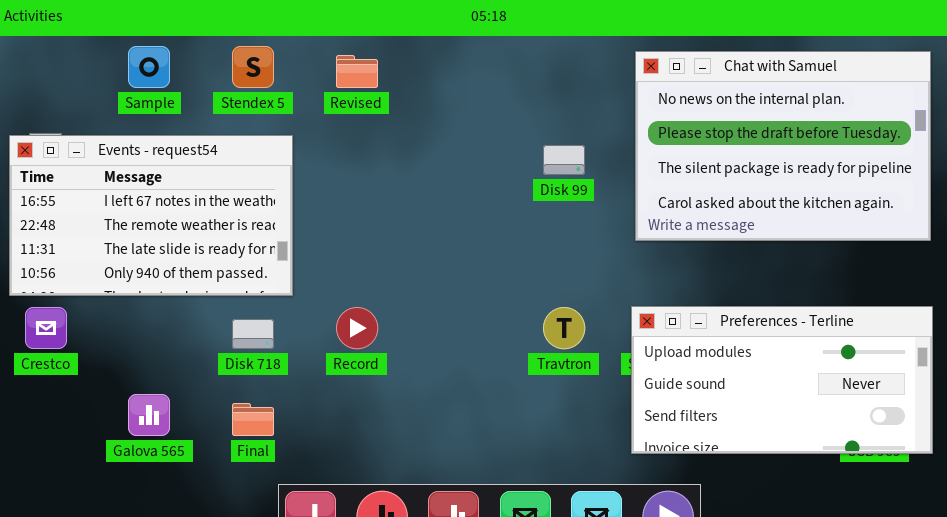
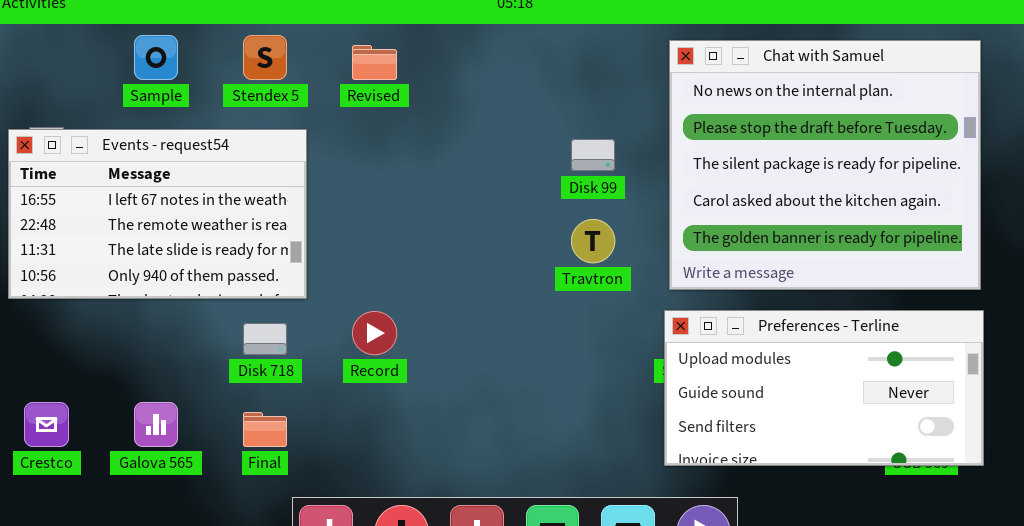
Chat with Samuel: [635,51,931,241] -> [669,40,981,290], resized
Crestco: [25,307,67,349] -> [24,402,69,447], moved
Travtron: [543,307,585,349] -> [571,219,615,263], moved

